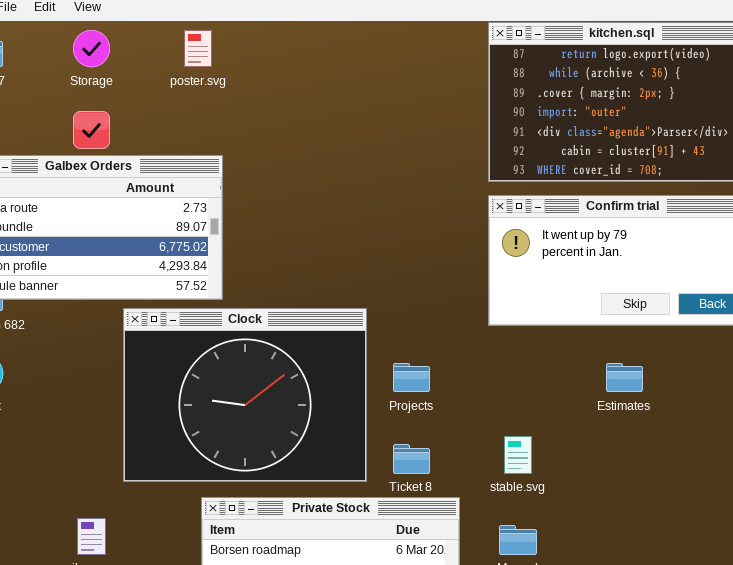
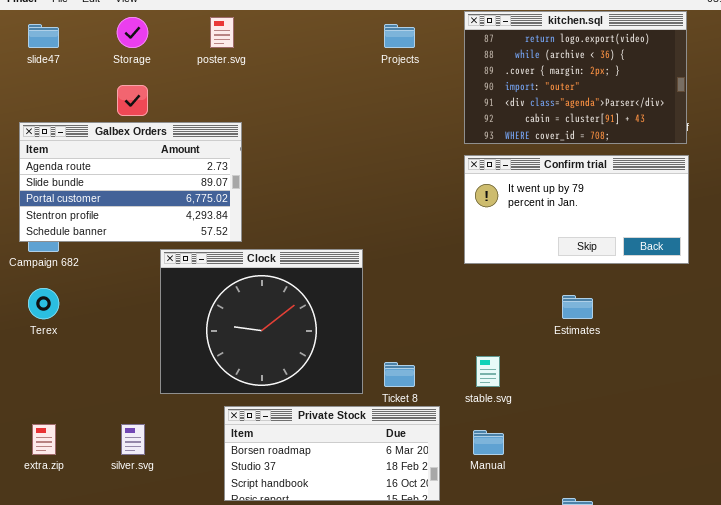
Projects: [393,363,430,392] -> [384,24,415,48], moved

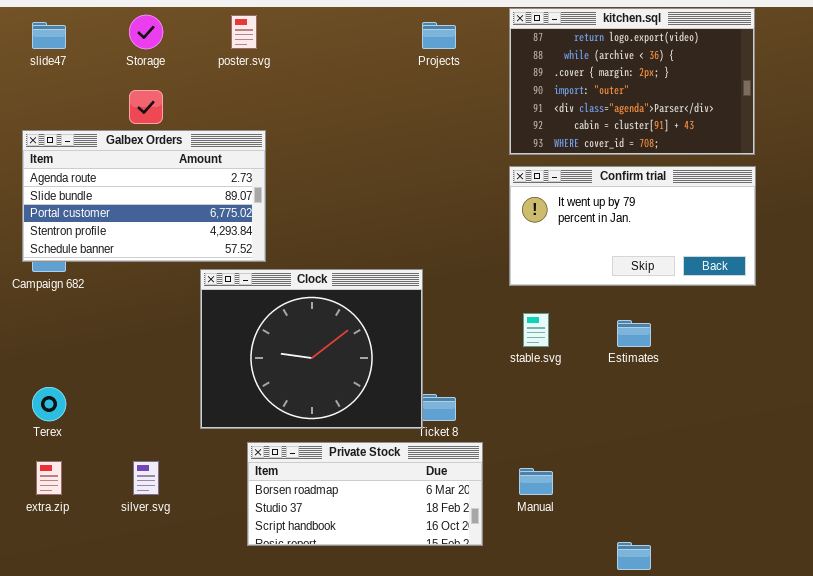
Clock: [160,249,363,394] -> [200,269,423,429], moved
Terex: [28,288,59,319] -> [32,387,66,421], moved
stable.svg: [476,356,500,387] -> [523,313,549,347], moved

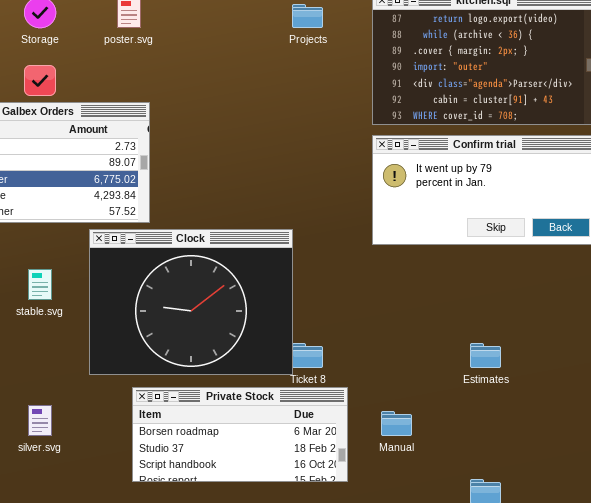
stable.svg: [523,313,549,347] -> [28,269,52,300], moved
Estimates: [617,320,651,347] -> [470,343,501,368], moved

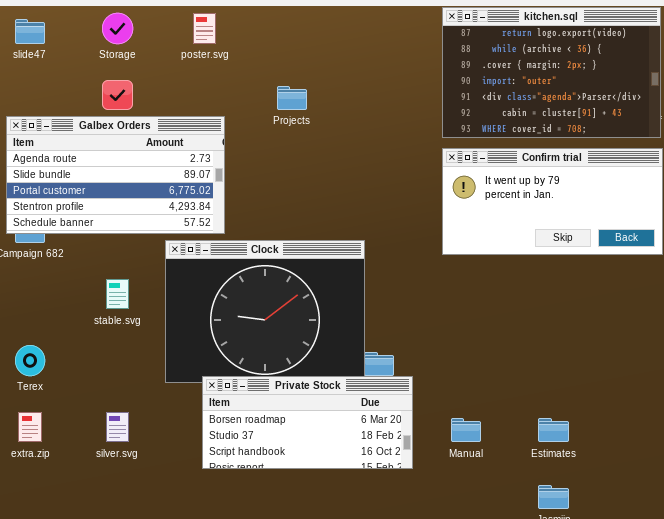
Projects: [292,4,323,28] -> [277,86,307,110], moved
Estimates: [470,343,501,368] -> [538,418,569,442], moved
Private Stock: [132,387,348,482] -> [202,376,413,469], moved

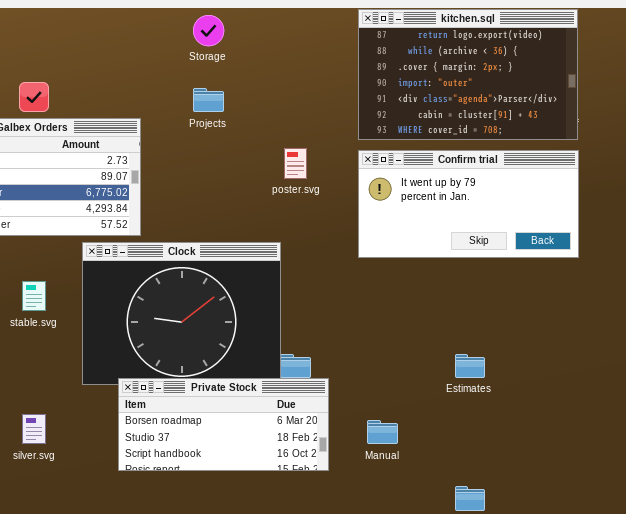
Storage: [102,13,133,44] -> [193,15,224,46], moved
poster.svg: [193,13,216,44] -> [284,148,307,179], moved
Estimates: [538,418,569,442] -> [455,354,485,378], moved

